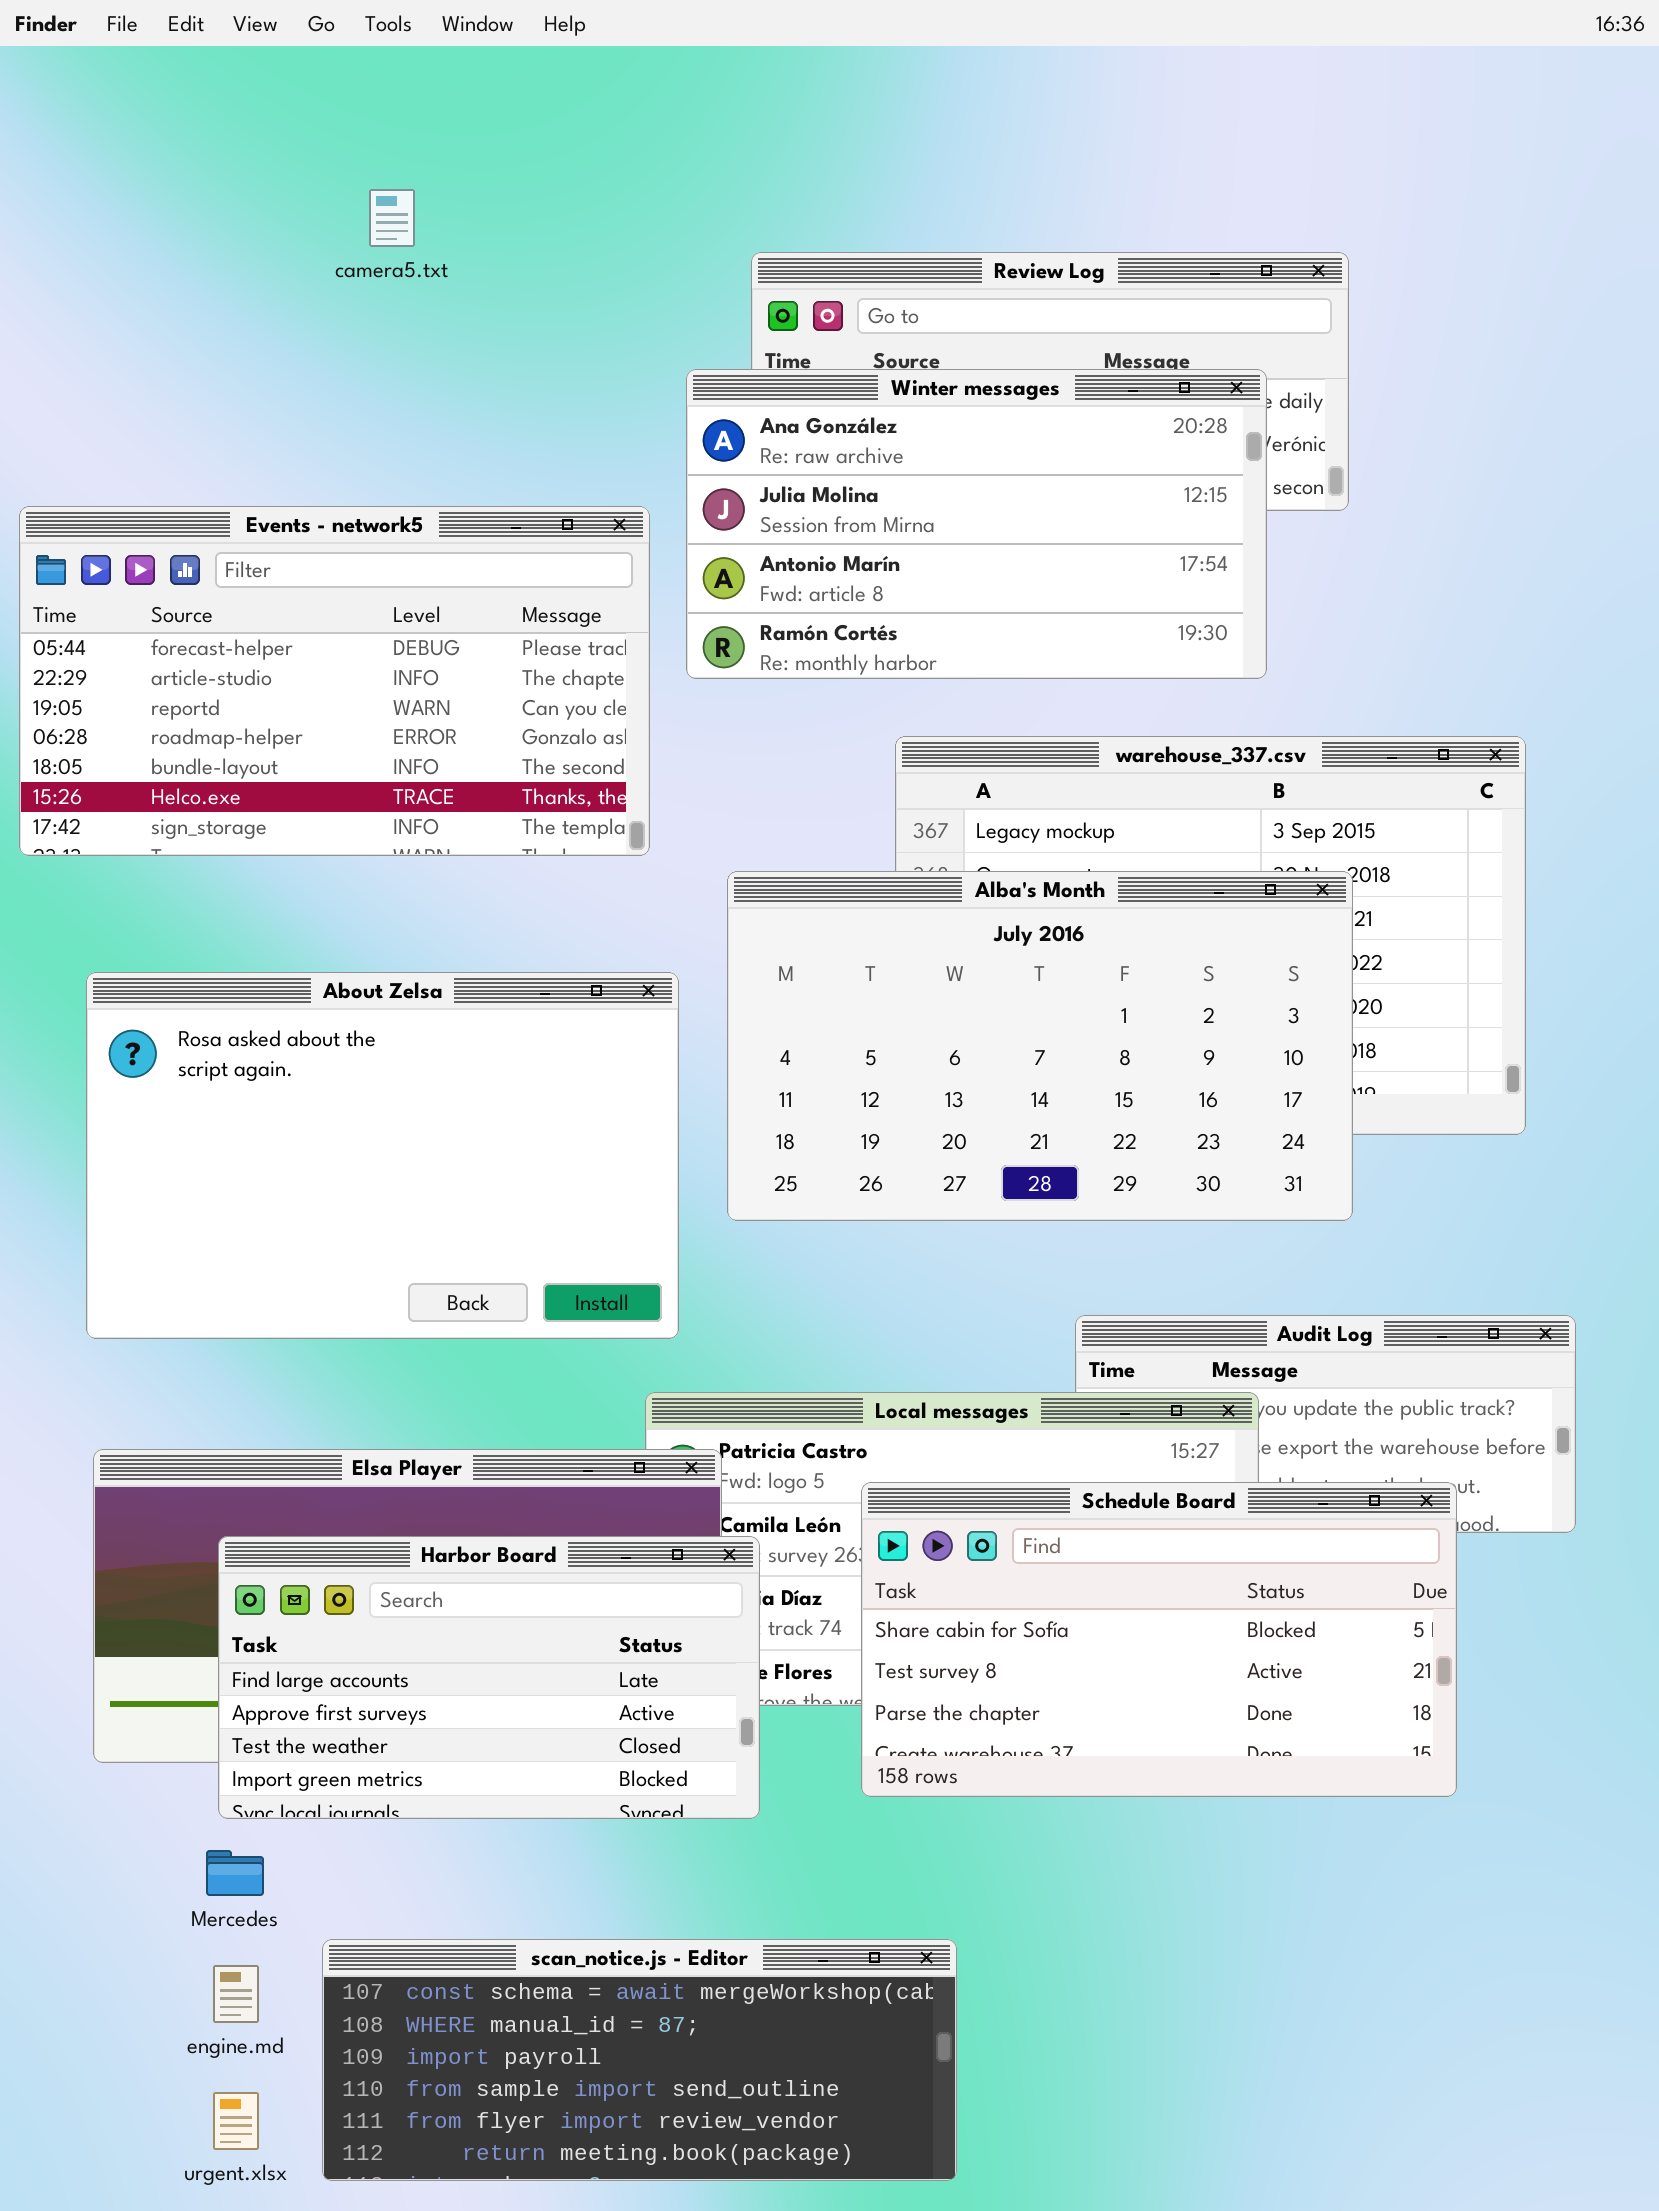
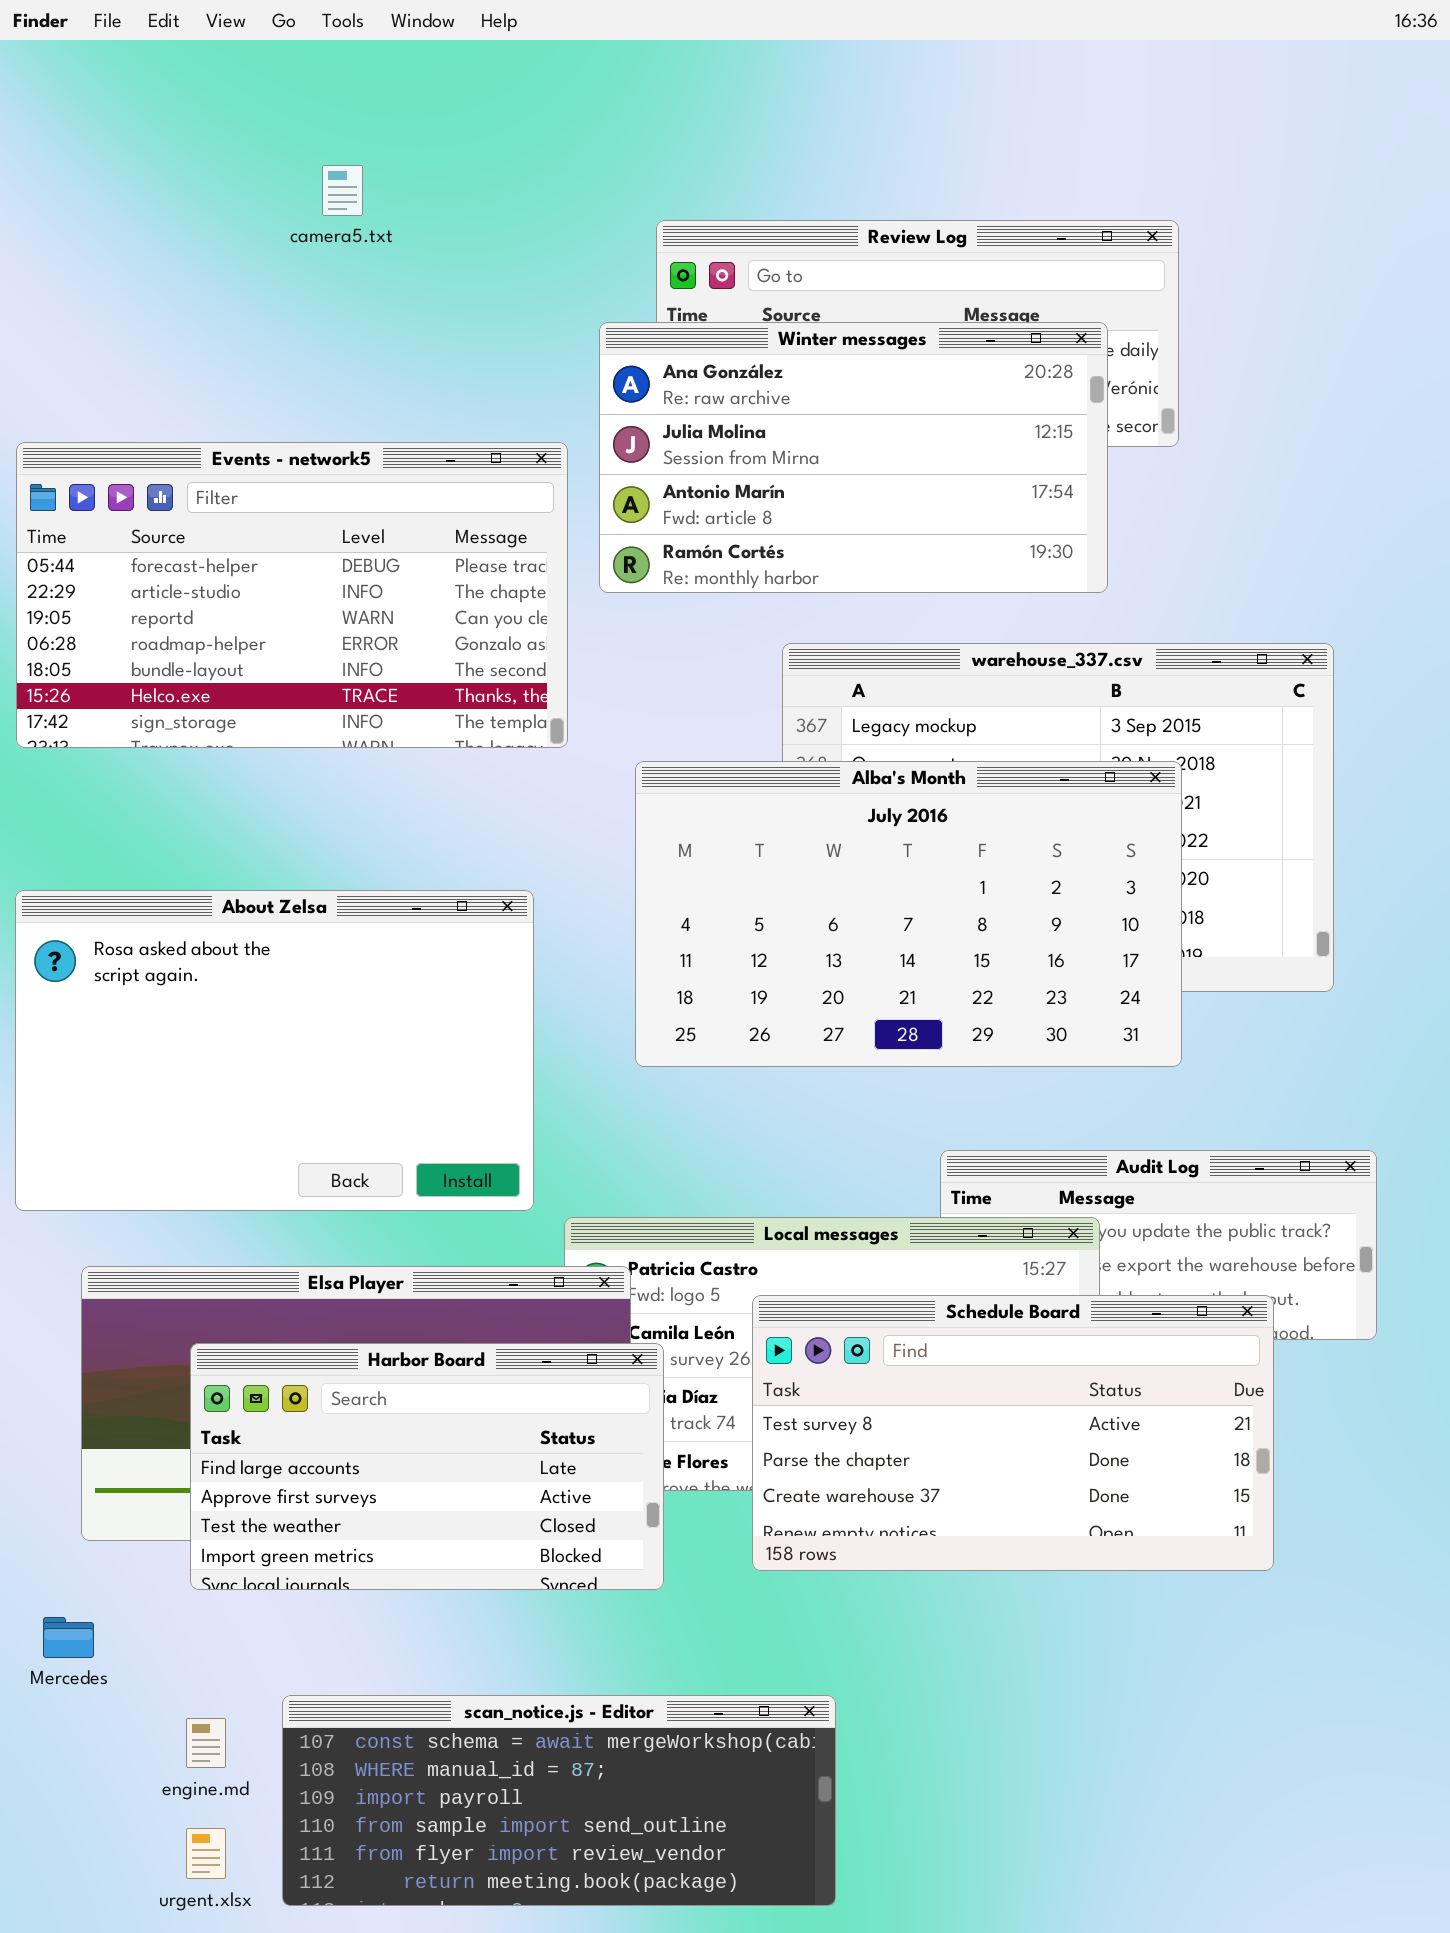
About Zelsa: [86,972,679,1339] -> [15,890,534,1211], moved
Schedule Board: [861,1482,1457,1797] -> [752,1295,1274,1571], scrolled down 1 row
Mercedes: [206,1850,264,1896] -> [43,1617,94,1658], moved

